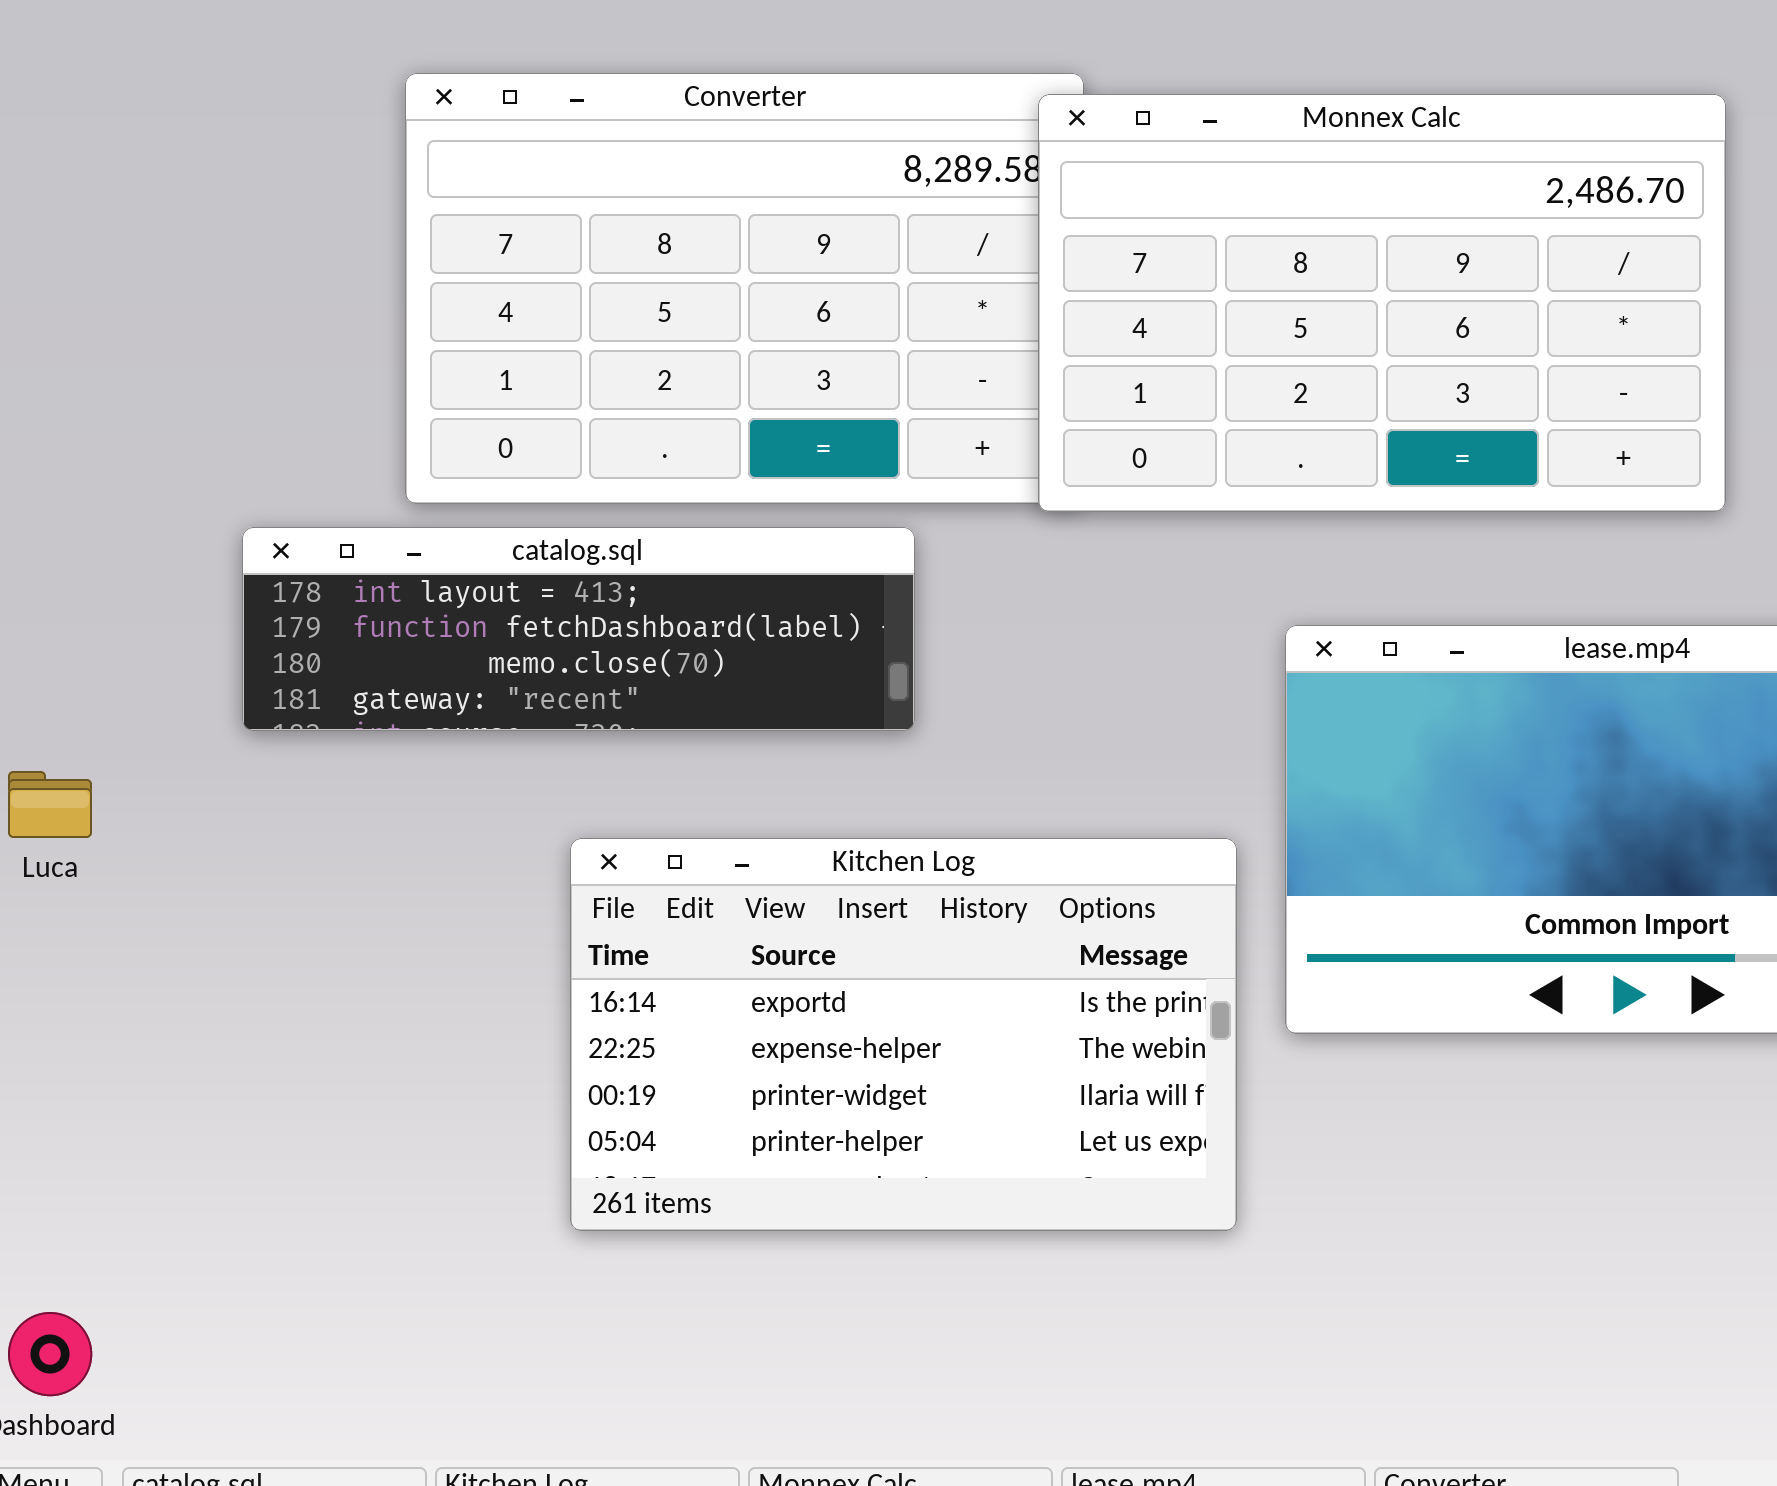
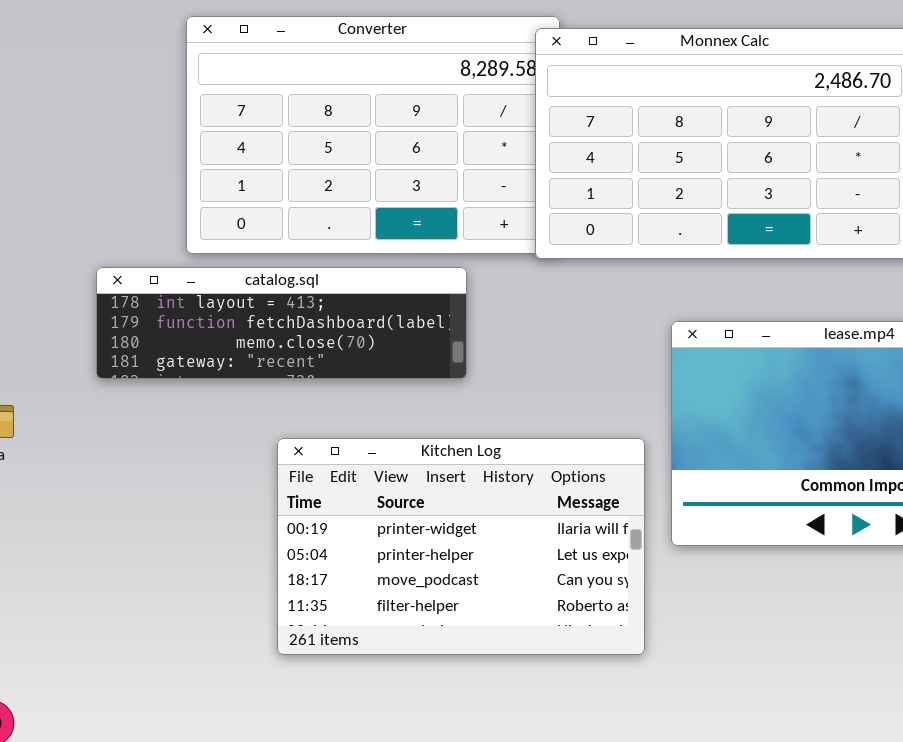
Kitchen Log: [570,838,1237,1231] -> [277,438,645,655], scrolled down 2 rows

